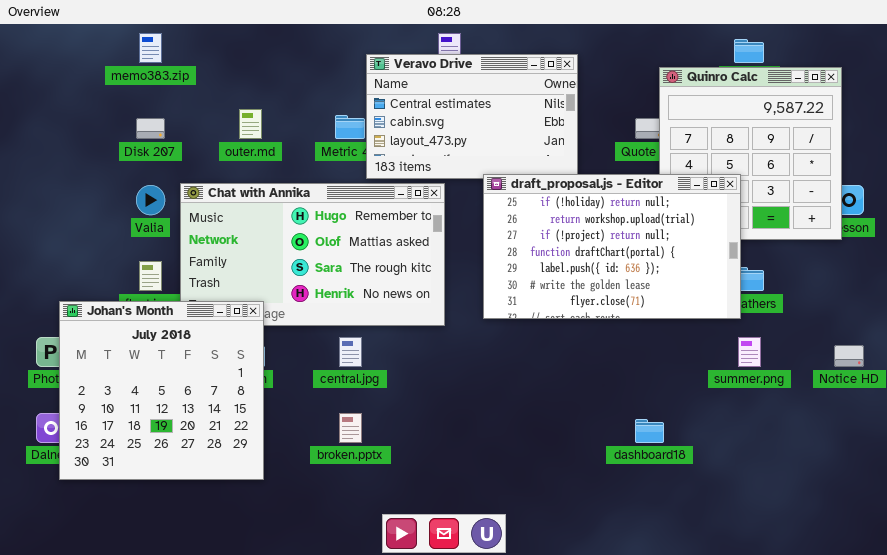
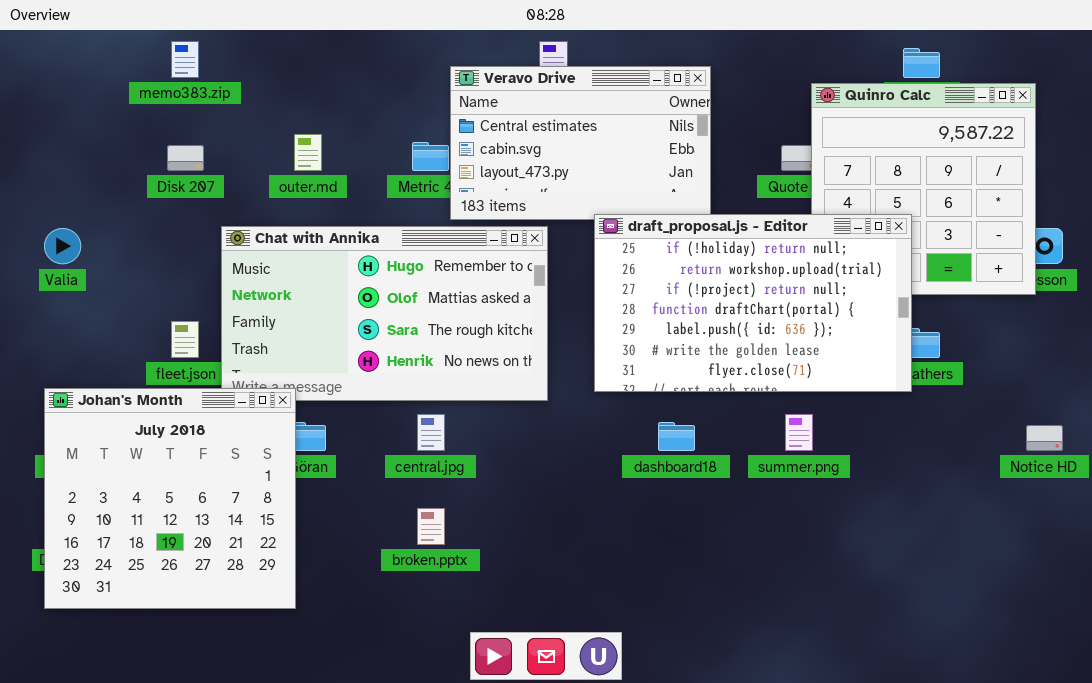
Valia: [136,185,165,215] -> [44,228,81,264], moved
Johan's Month: [59,301,264,480] -> [44,388,296,609], moved
summer.png: [738,337,761,367] -> [785,414,813,451], moved
dashboard18: [635,419,664,443] -> [658,422,695,451], moved

